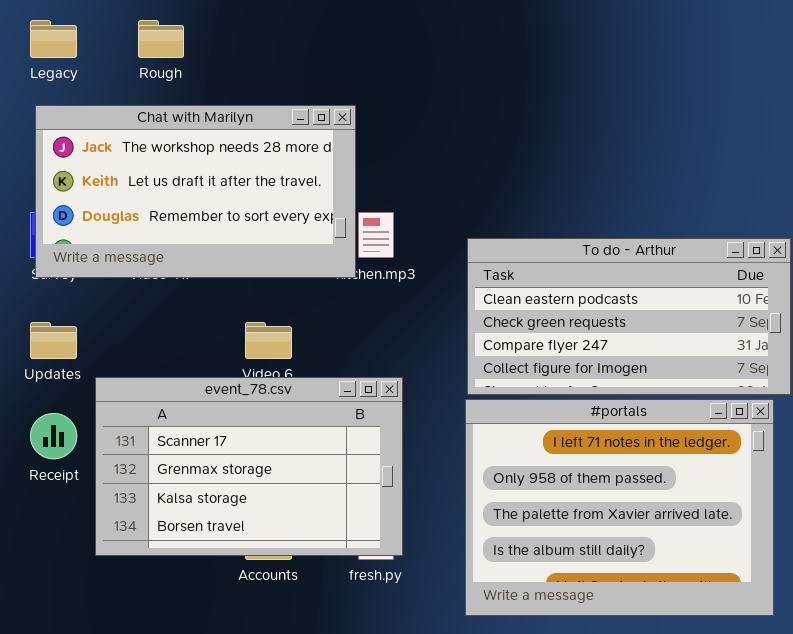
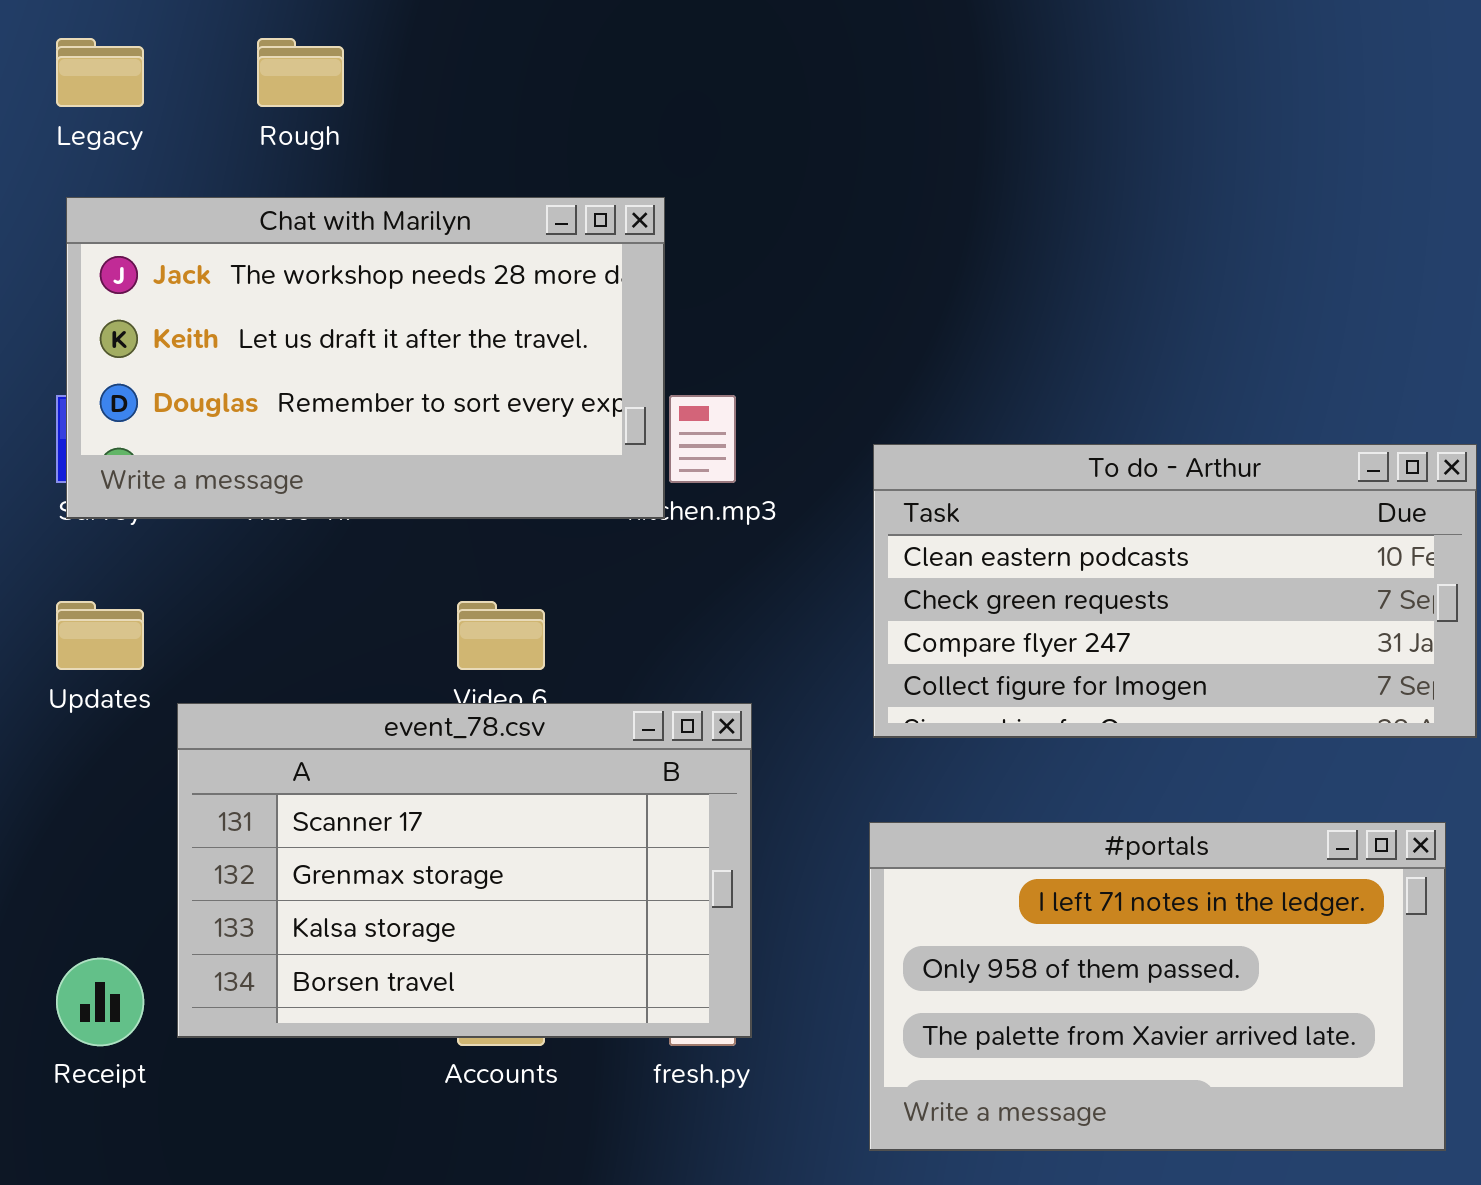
#portals: [465,399,774,616] -> [869,822,1446,1151], resized
Receipt: [30,413,77,459] -> [56,958,144,1046], moved

